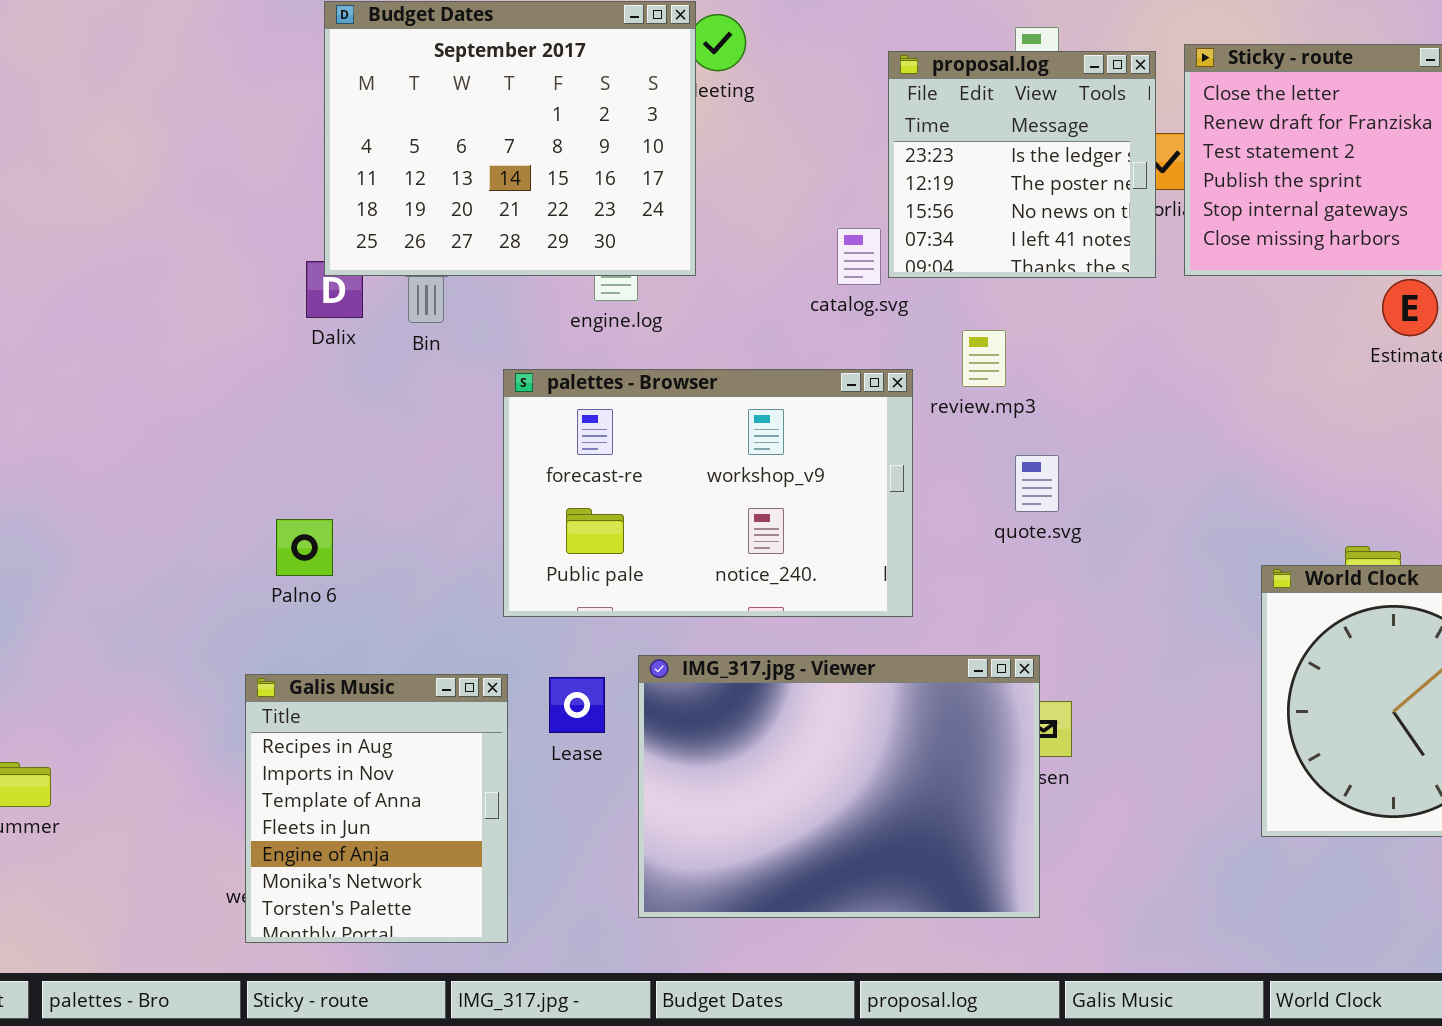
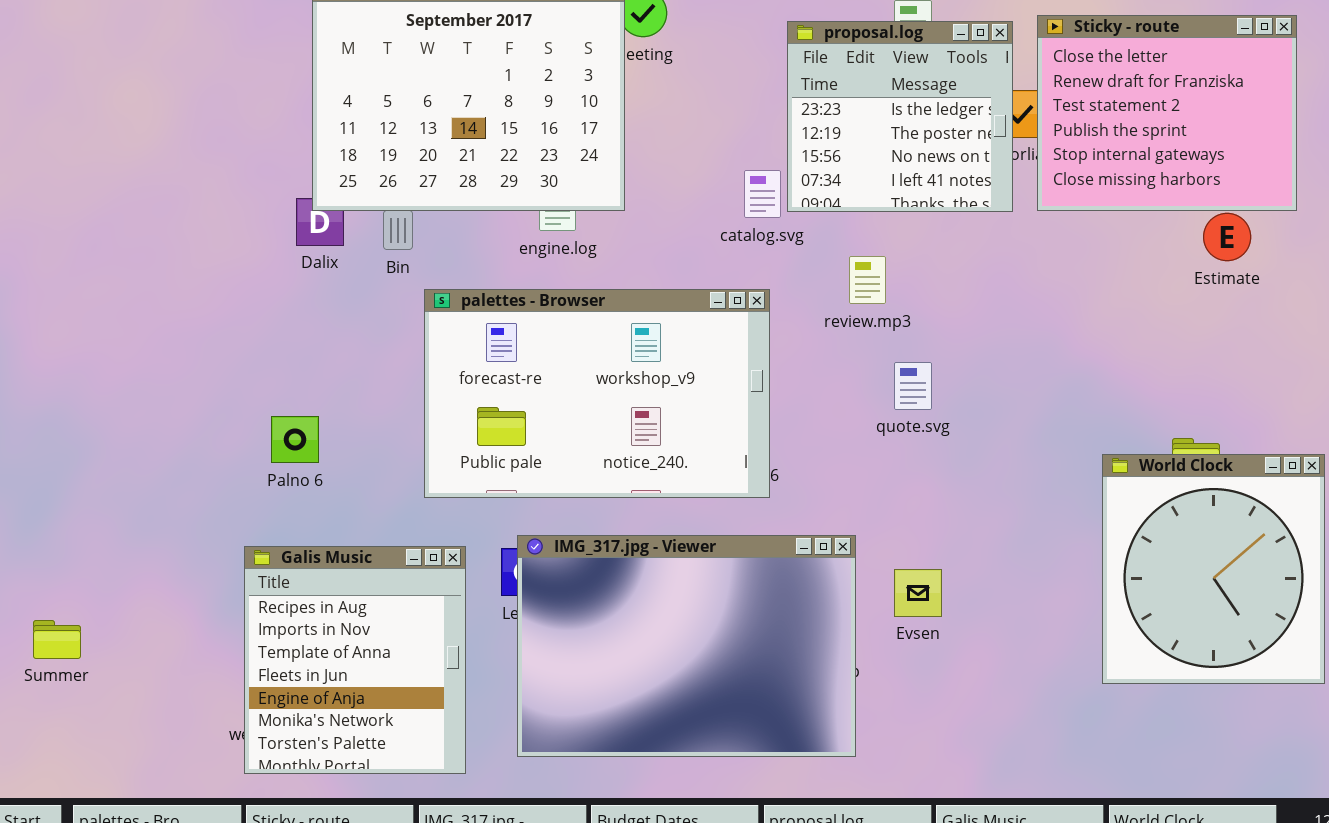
palettes - Browser: [503,369,913,617] -> [424,289,770,498], moved
IMG_317.jpg - Viewer: [638,655,1040,918] -> [517,535,856,757], moved

